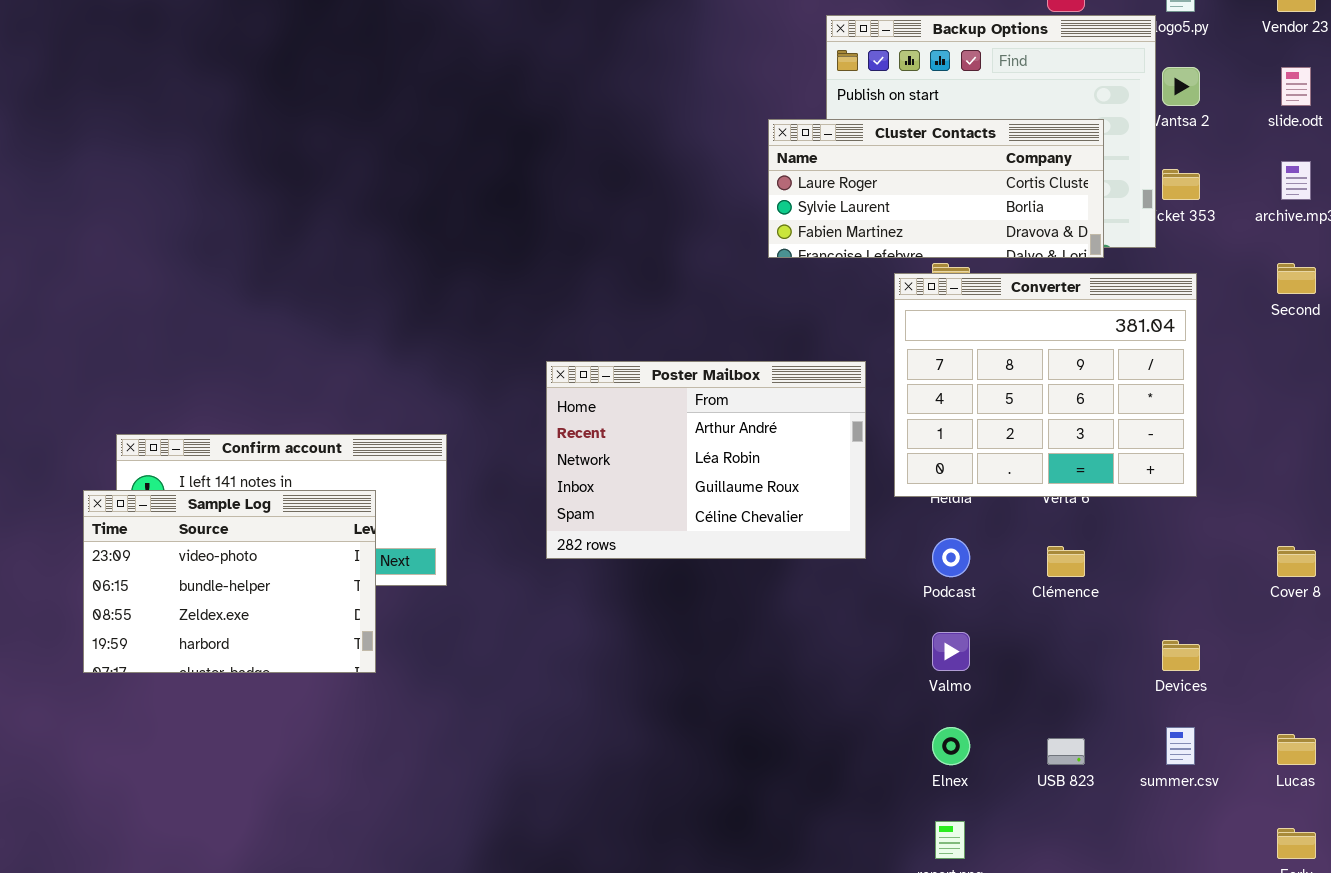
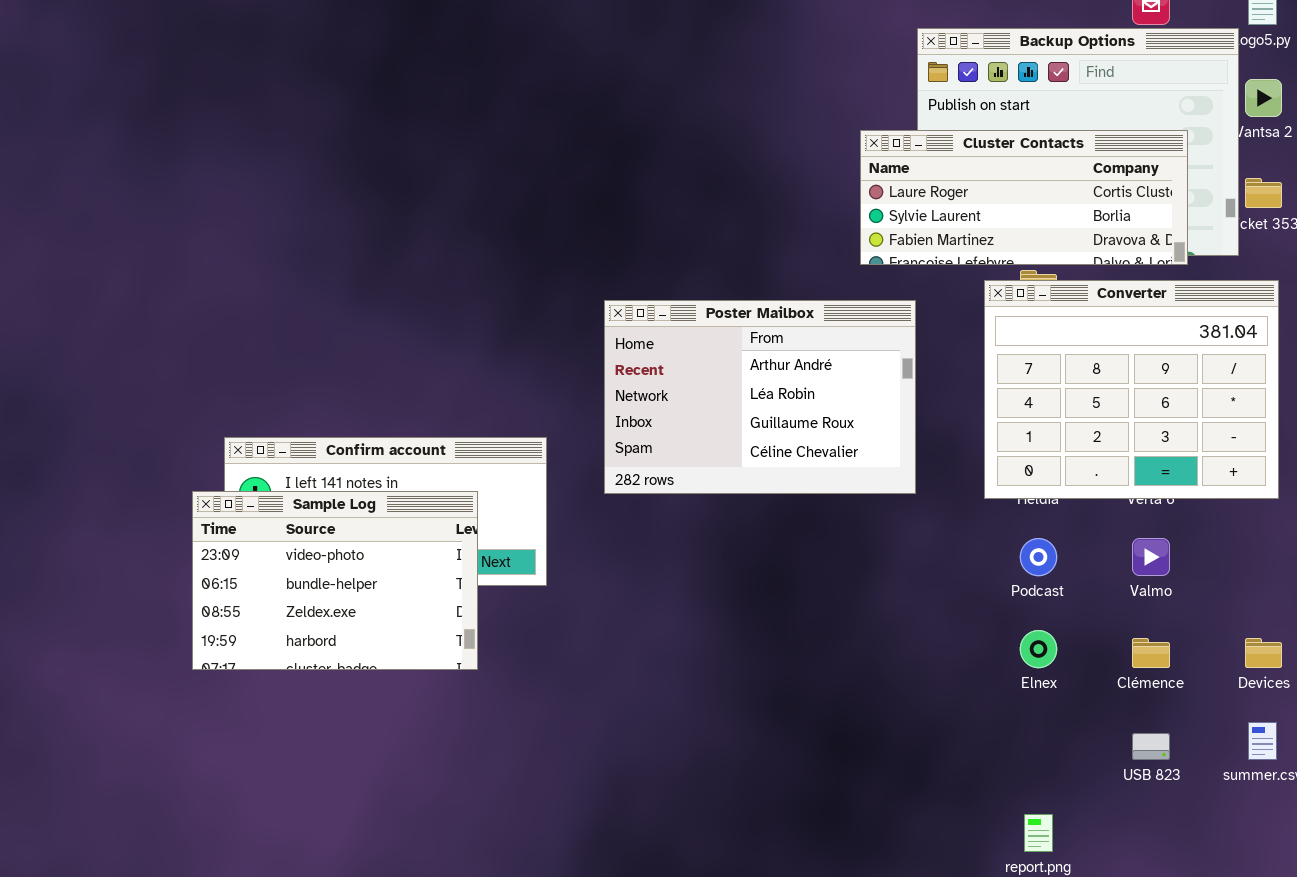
Poster Mailbox: [546,361,866,559] -> [604,300,916,494], moved
Clémence: [1047,546,1085,577] -> [1132,638,1170,668], moved
Valmo: [932,632,970,671] -> [1132,538,1170,576], moved
Elnex: [932,727,970,765] -> [1020,630,1057,668], moved

